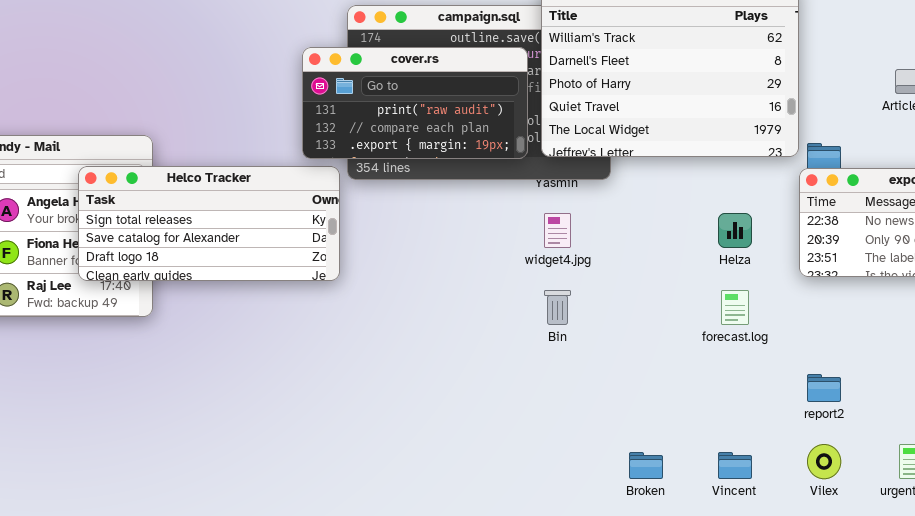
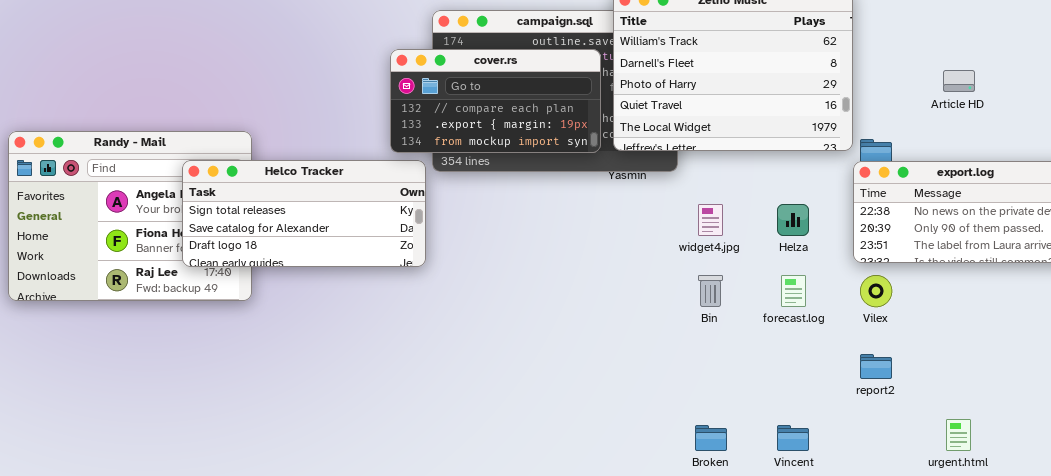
cover.rs: [302,47,528,159] -> [390,49,601,153], scrolled down 1 row
widget4.jpg: [544,213,571,248] -> [698,204,723,236], moved
Bin: [544,290,571,325] -> [698,275,723,307], moved
Vilex: [807,444,841,479] -> [860,275,892,307], moved

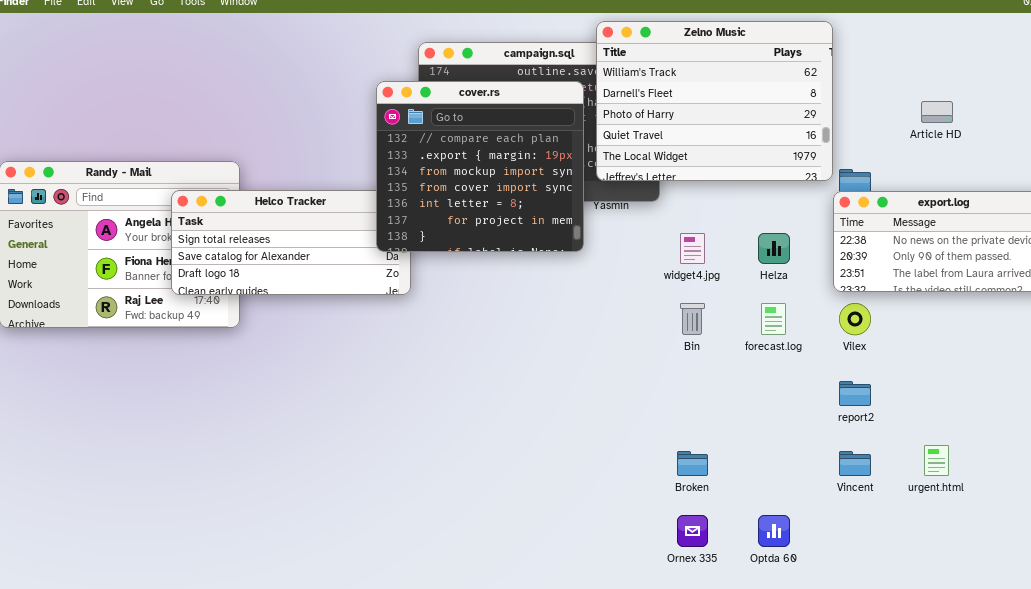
cover.rs: [390,49,601,153] -> [376,81,584,252], resized
Vincent: [777,425,809,451] -> [839,451,871,476], moved

